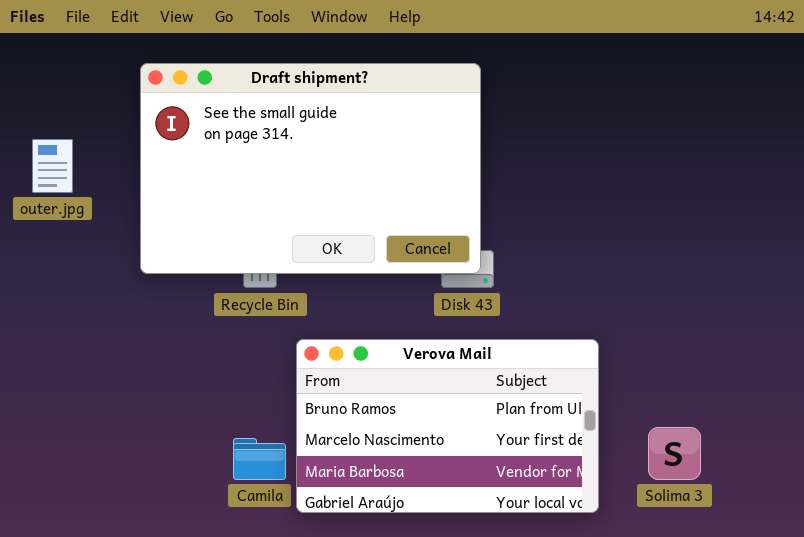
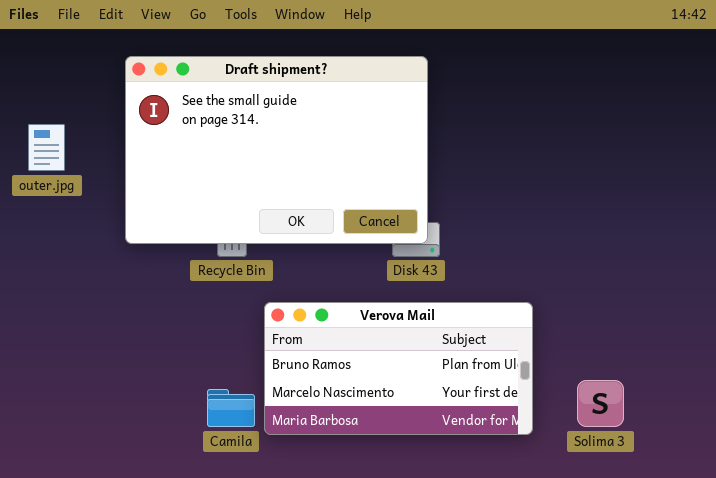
Verova Mail: [296,339,599,513] -> [264,302,533,435], resized

